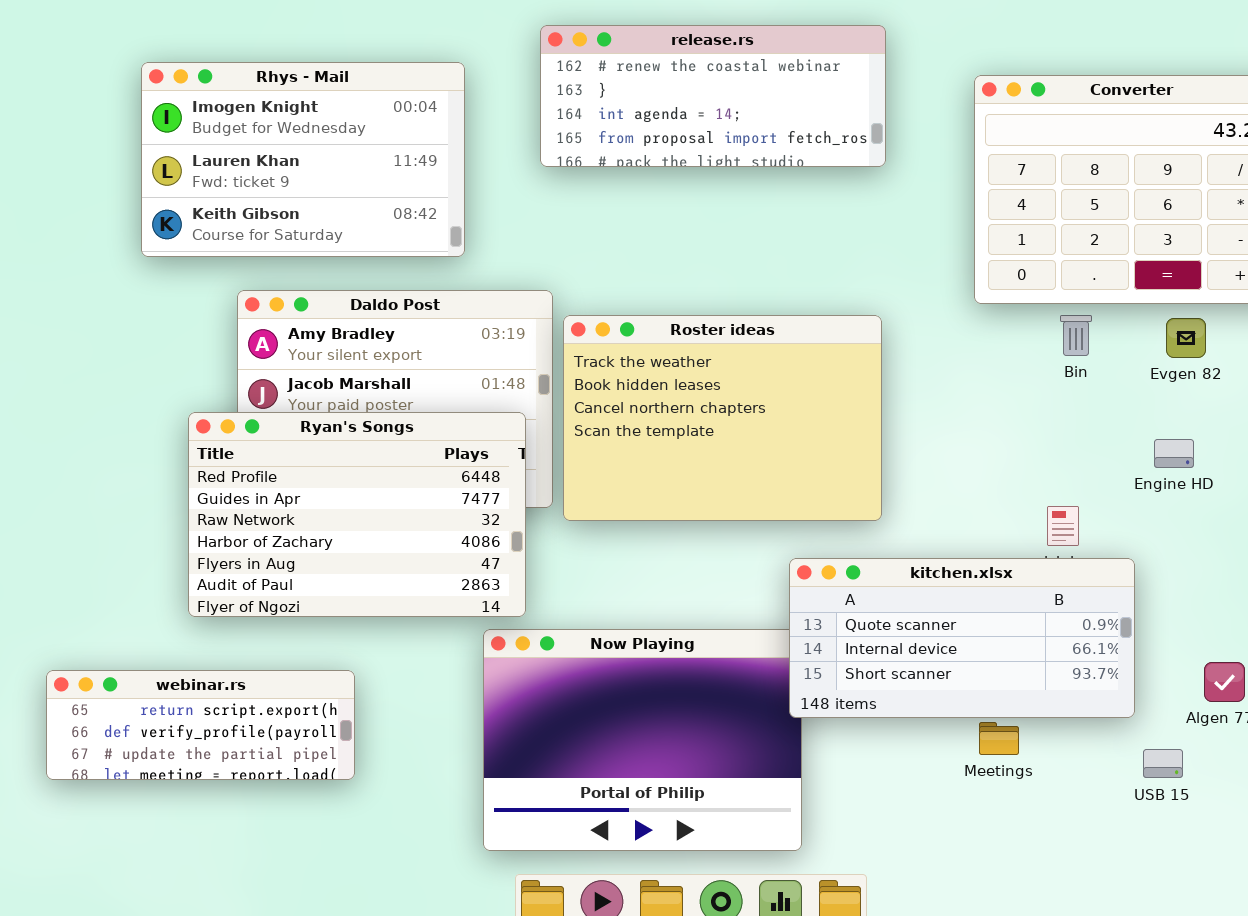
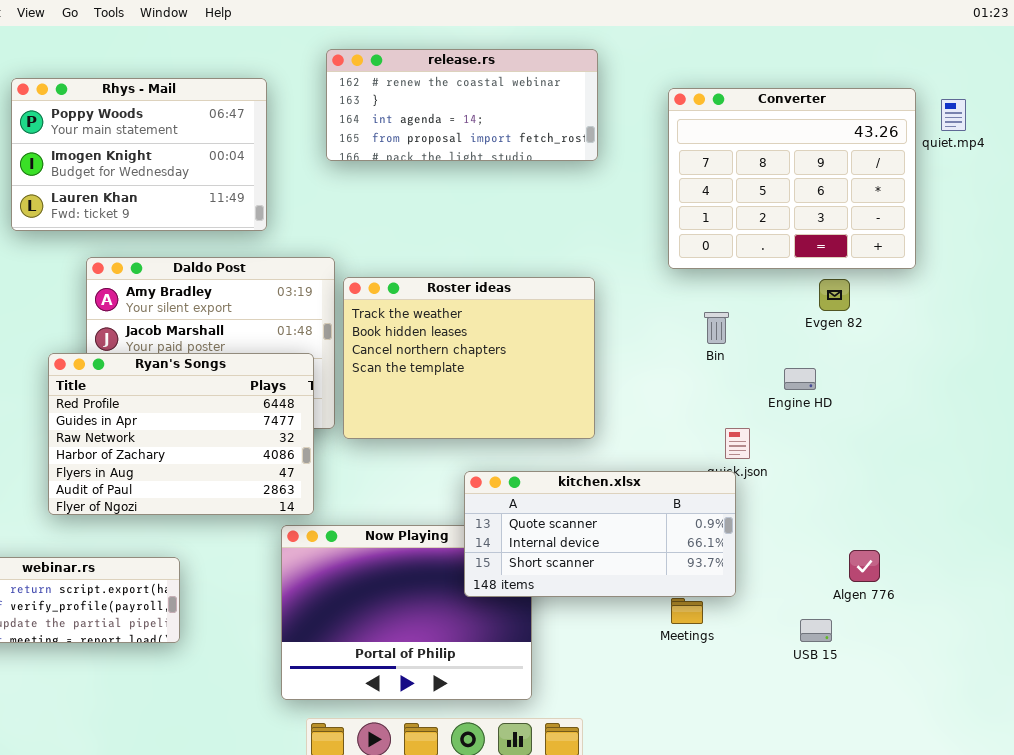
Rhys - Mail: [141,62,465,257] -> [11,78,267,231], scrolled up 1 row
Bin: [1060,315,1092,356] -> [704,312,729,344], moved
Engine HD: [1154,439,1194,468] -> [784,368,816,390], moved
kitchen.xlsx: [789,558,1135,718] -> [464,471,736,597], moved

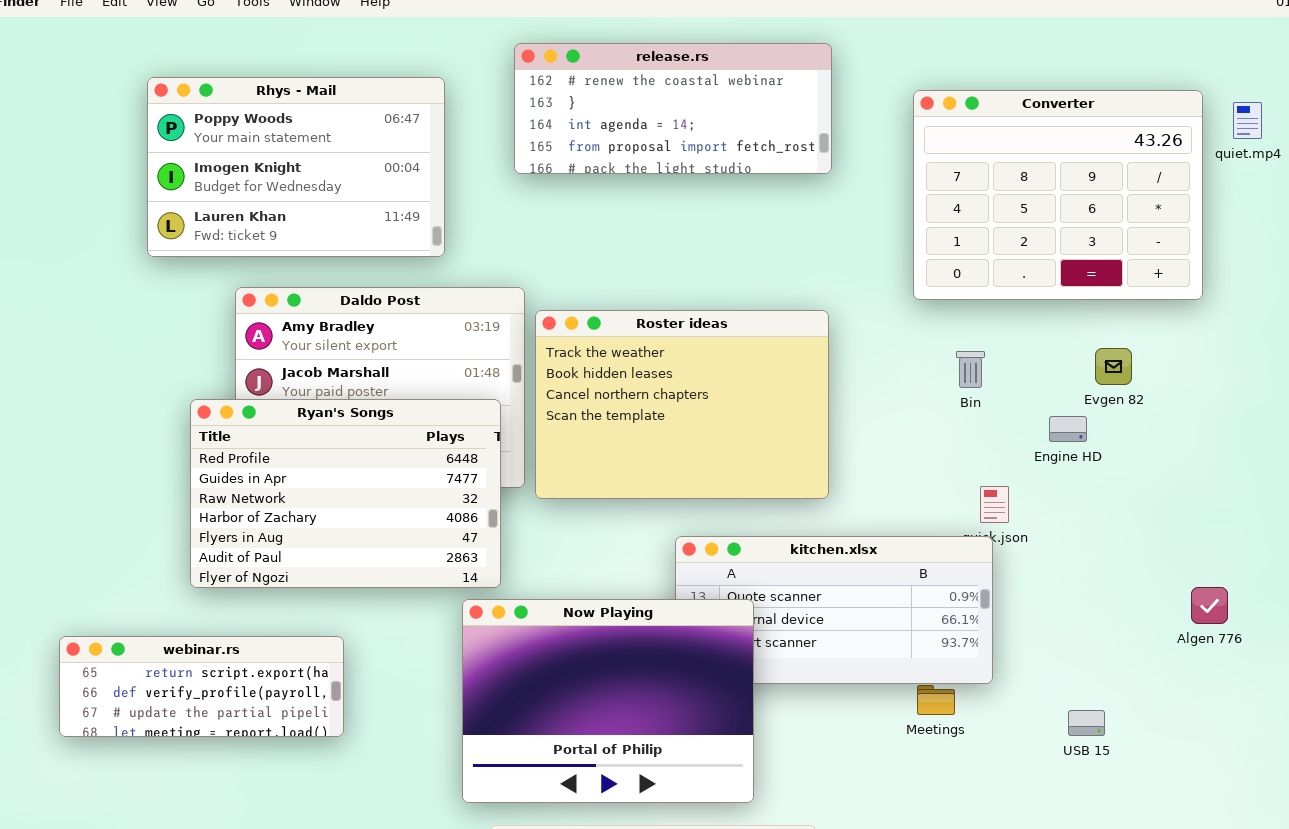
Evgen 82: [819,279,850,311] -> [1095,348,1132,385], moved
Now Playing: [281,525,532,700] -> [462,599,754,803], raised
Algen 776: [849,550,880,582] -> [1191,587,1228,624], moved

